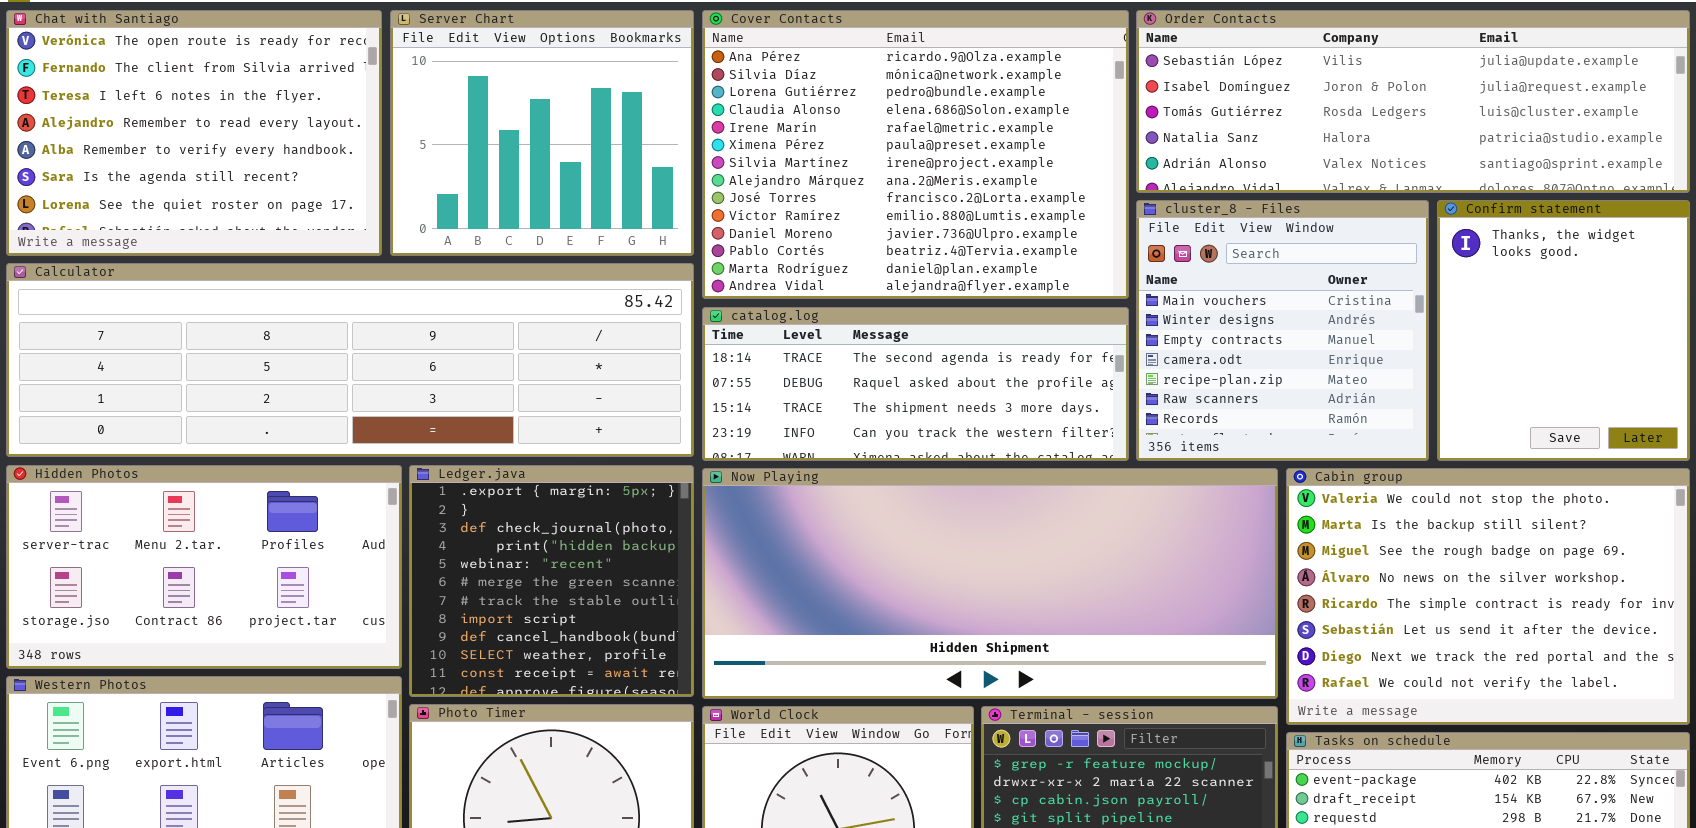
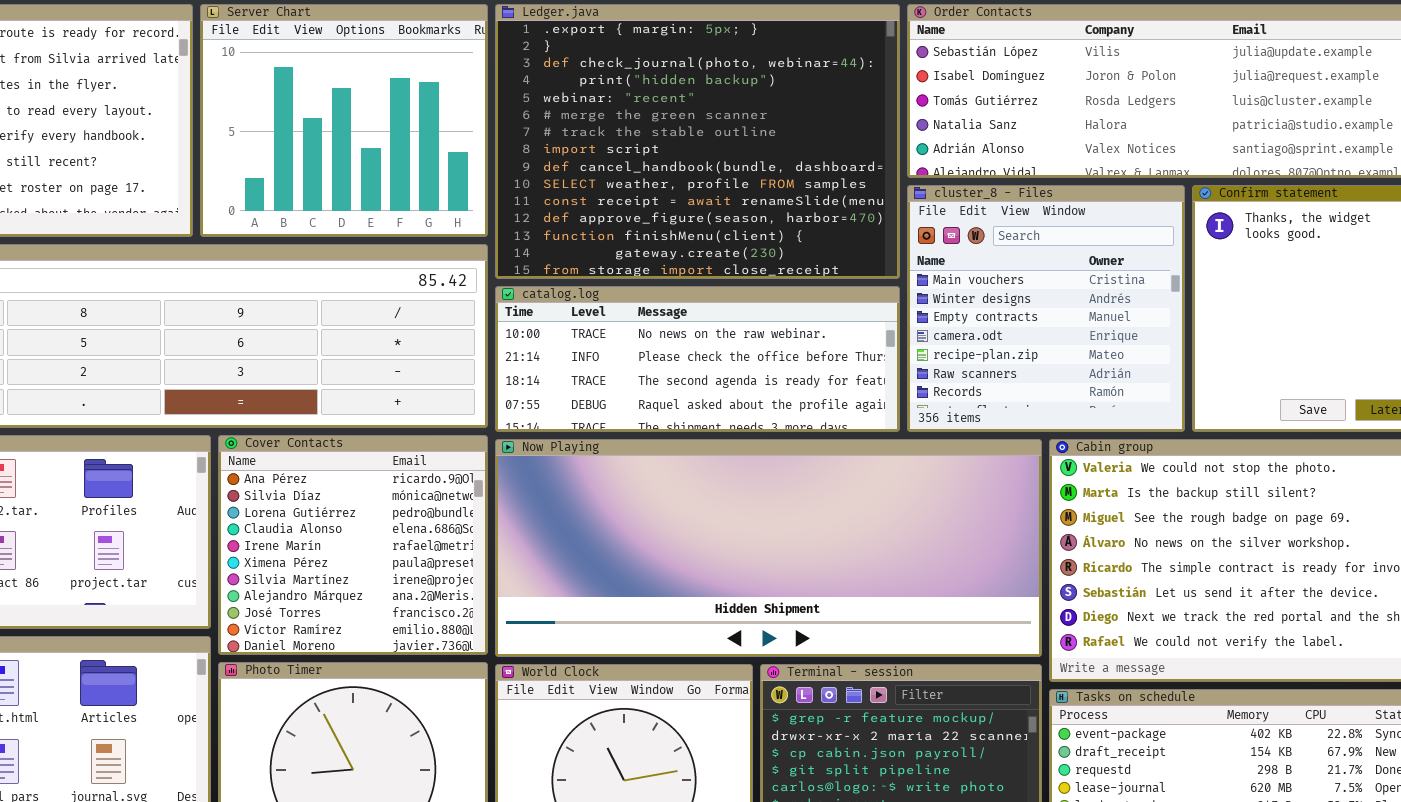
Cover Contacts: [702,10,1129,299] -> [218,435,488,655], moved, resized
catalog.log: [702,307,1129,461] -> [495,286,900,432], scrolled up 2 rows
Ledger.java: [409,465,694,697] -> [495,4,900,279], moved, resized

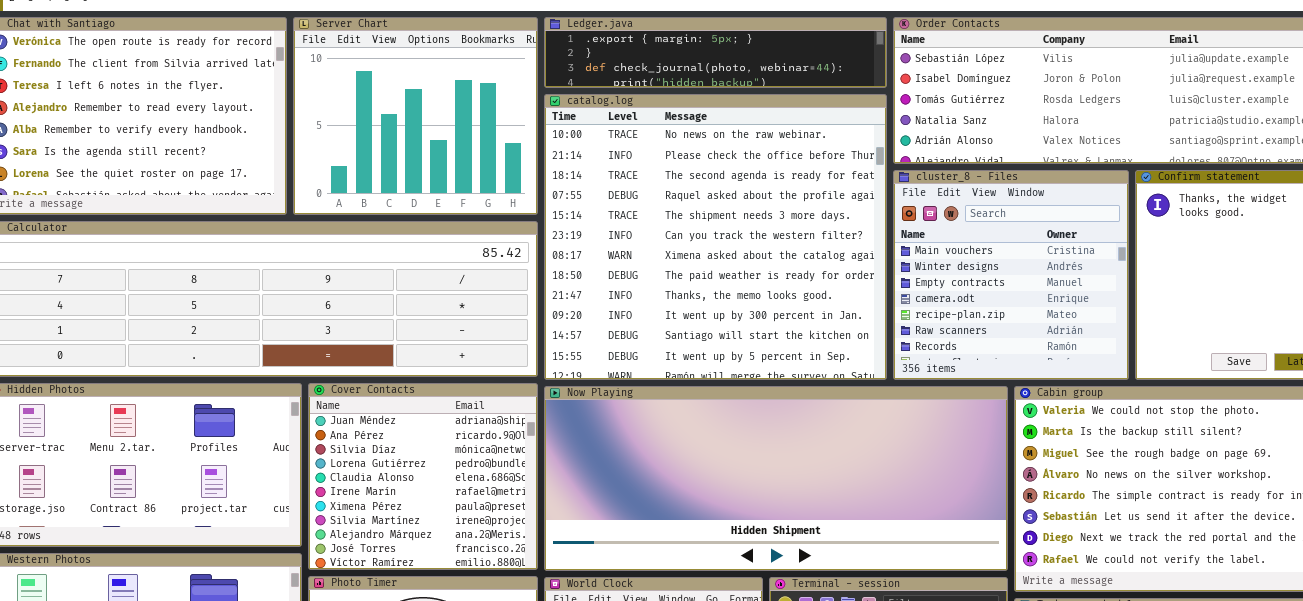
Ledger.java: [495,4,900,279] -> [544,17,887,88], resized
catalog.log: [495,286,900,432] -> [544,94,887,380], resized
Cover Contacts: [218,435,488,655] -> [308,383,538,570], scrolled up 1 row

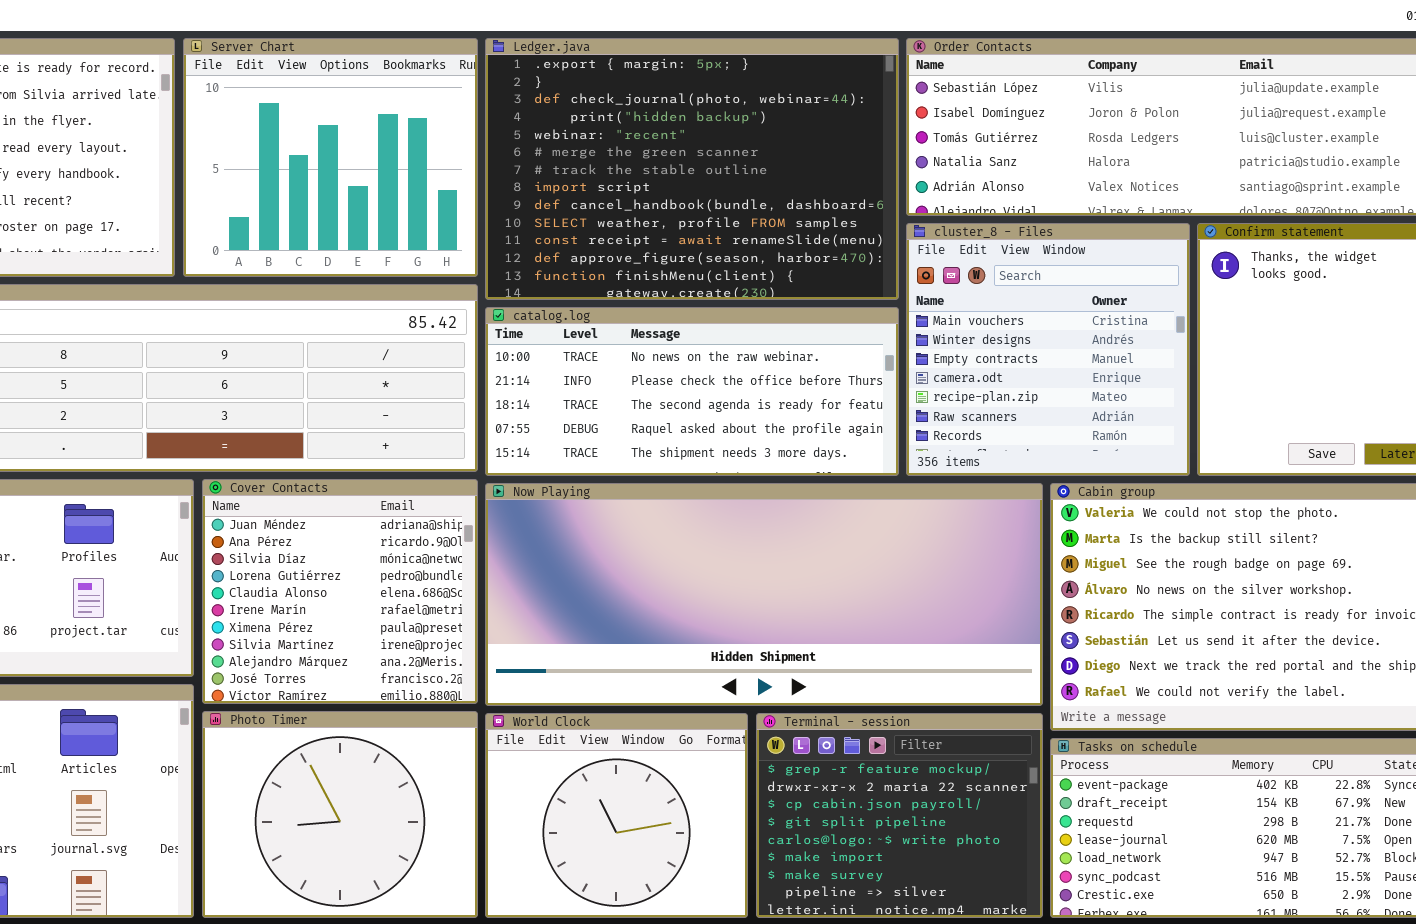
Ledger.java: [544,17,887,88] -> [485,38,899,300], resized
catalog.log: [544,94,887,380] -> [485,307,899,476], resized

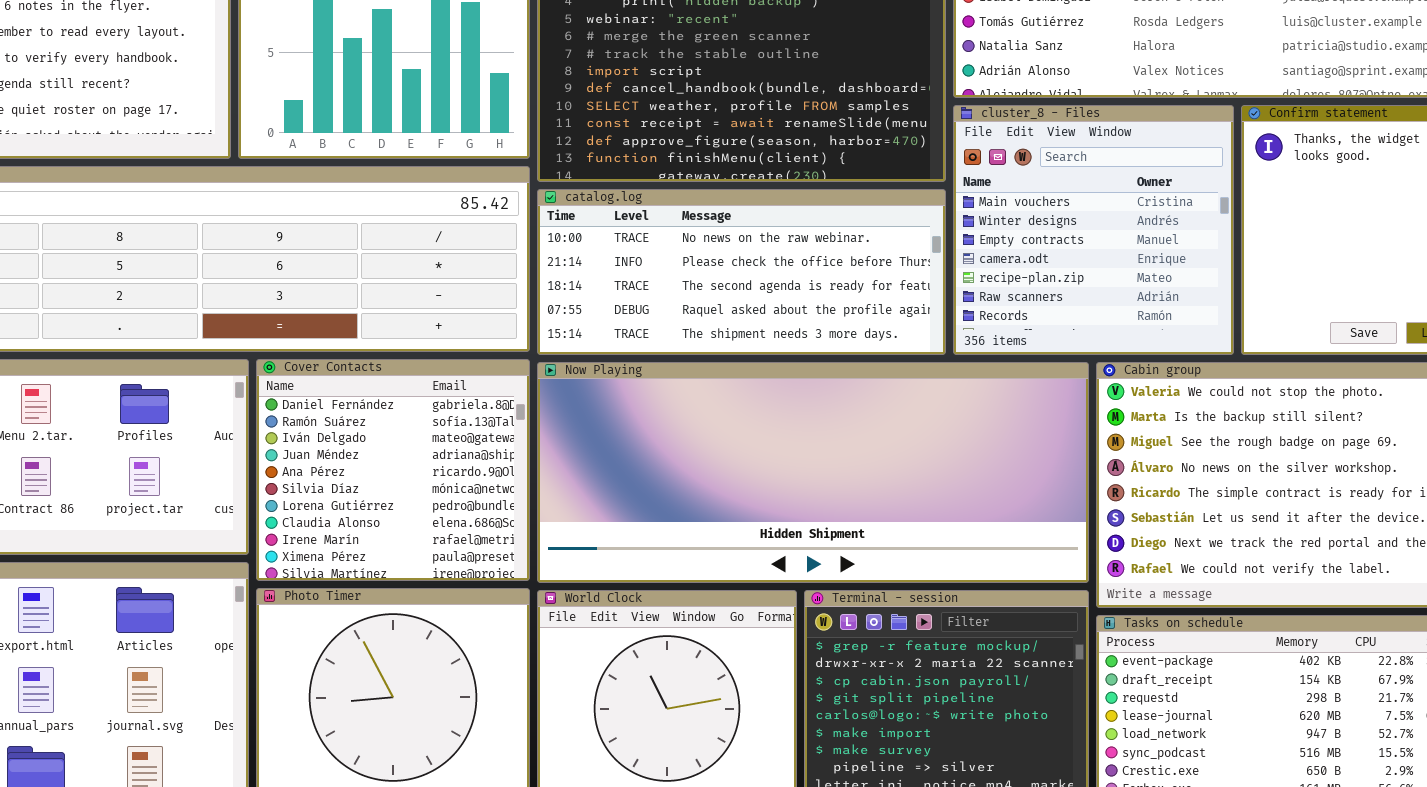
Cover Contacts: [202,479,478,704] -> [256,359,530,581], scrolled up 3 rows

